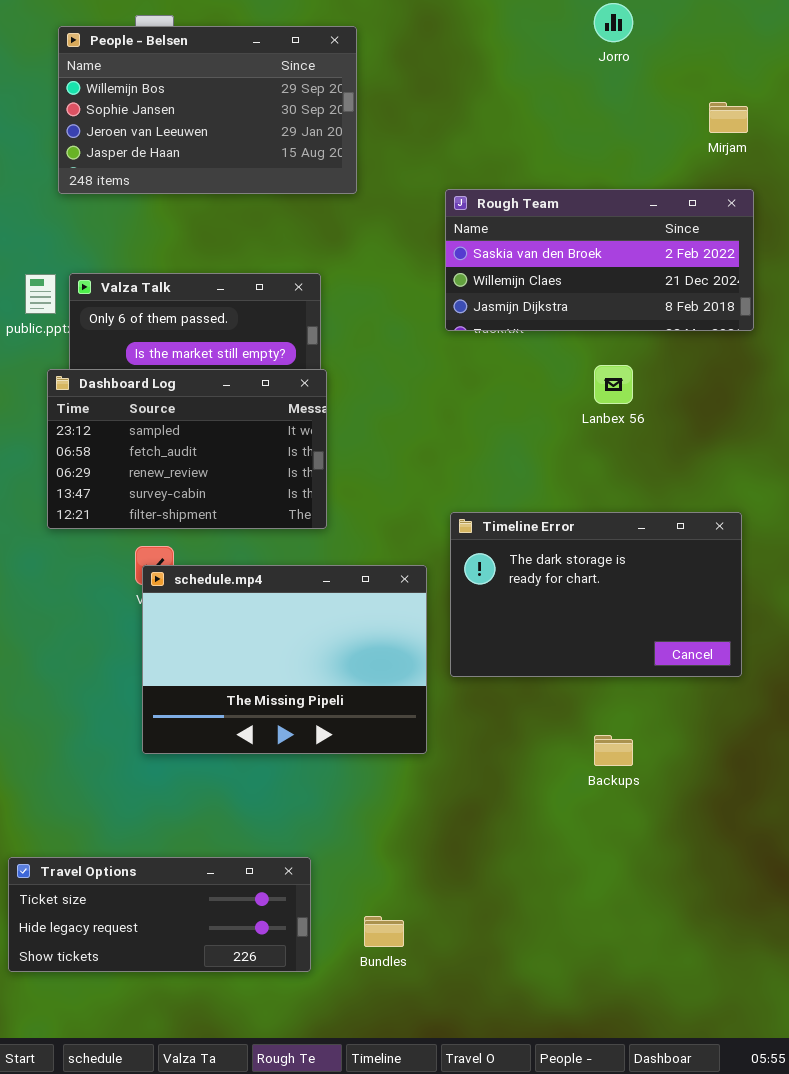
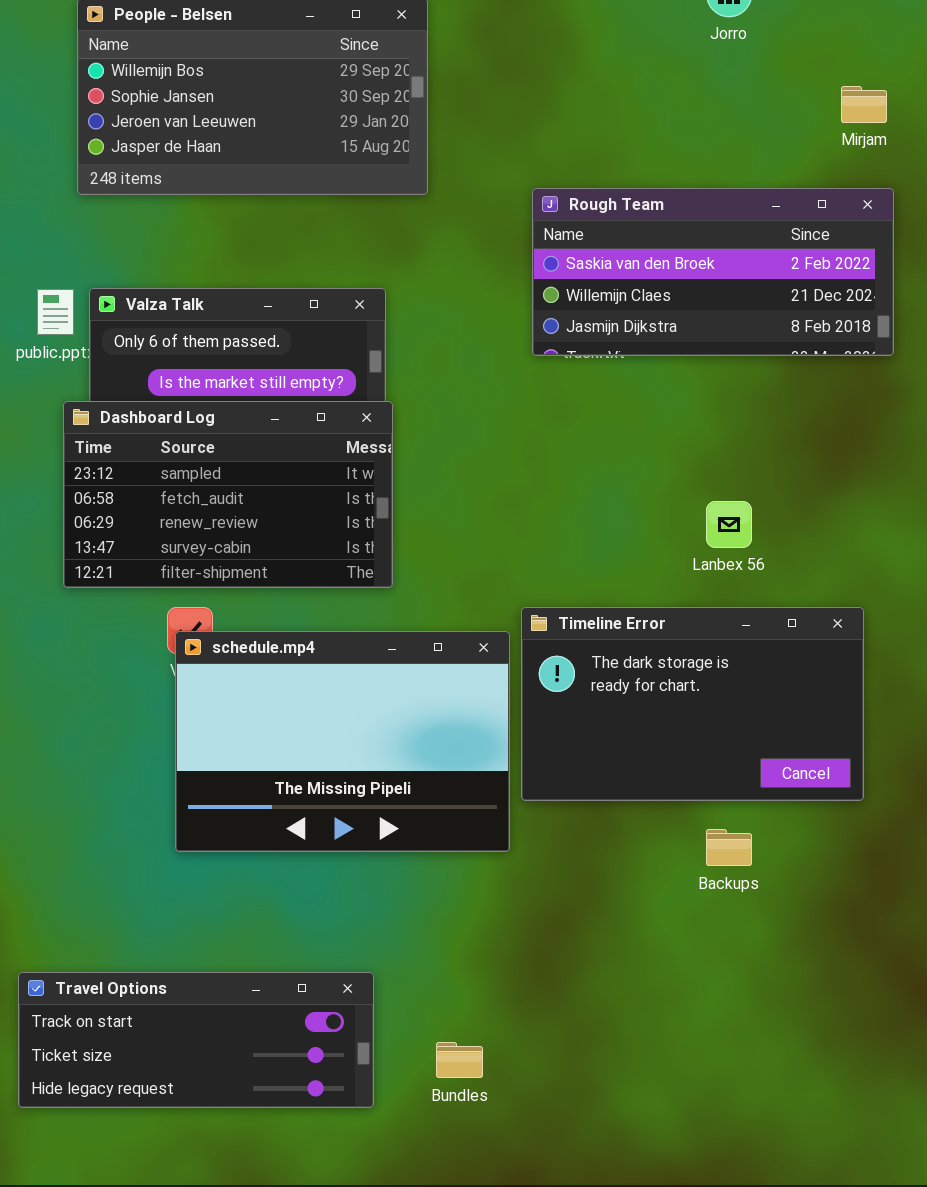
Lanbex 56: [594,365,633,404] -> [706,501,752,548], moved
Timeline Error: [450,512,742,677] -> [521,607,864,801], moved
Travel Options: [8,857,311,972] -> [18,972,374,1108], scrolled up 1 row

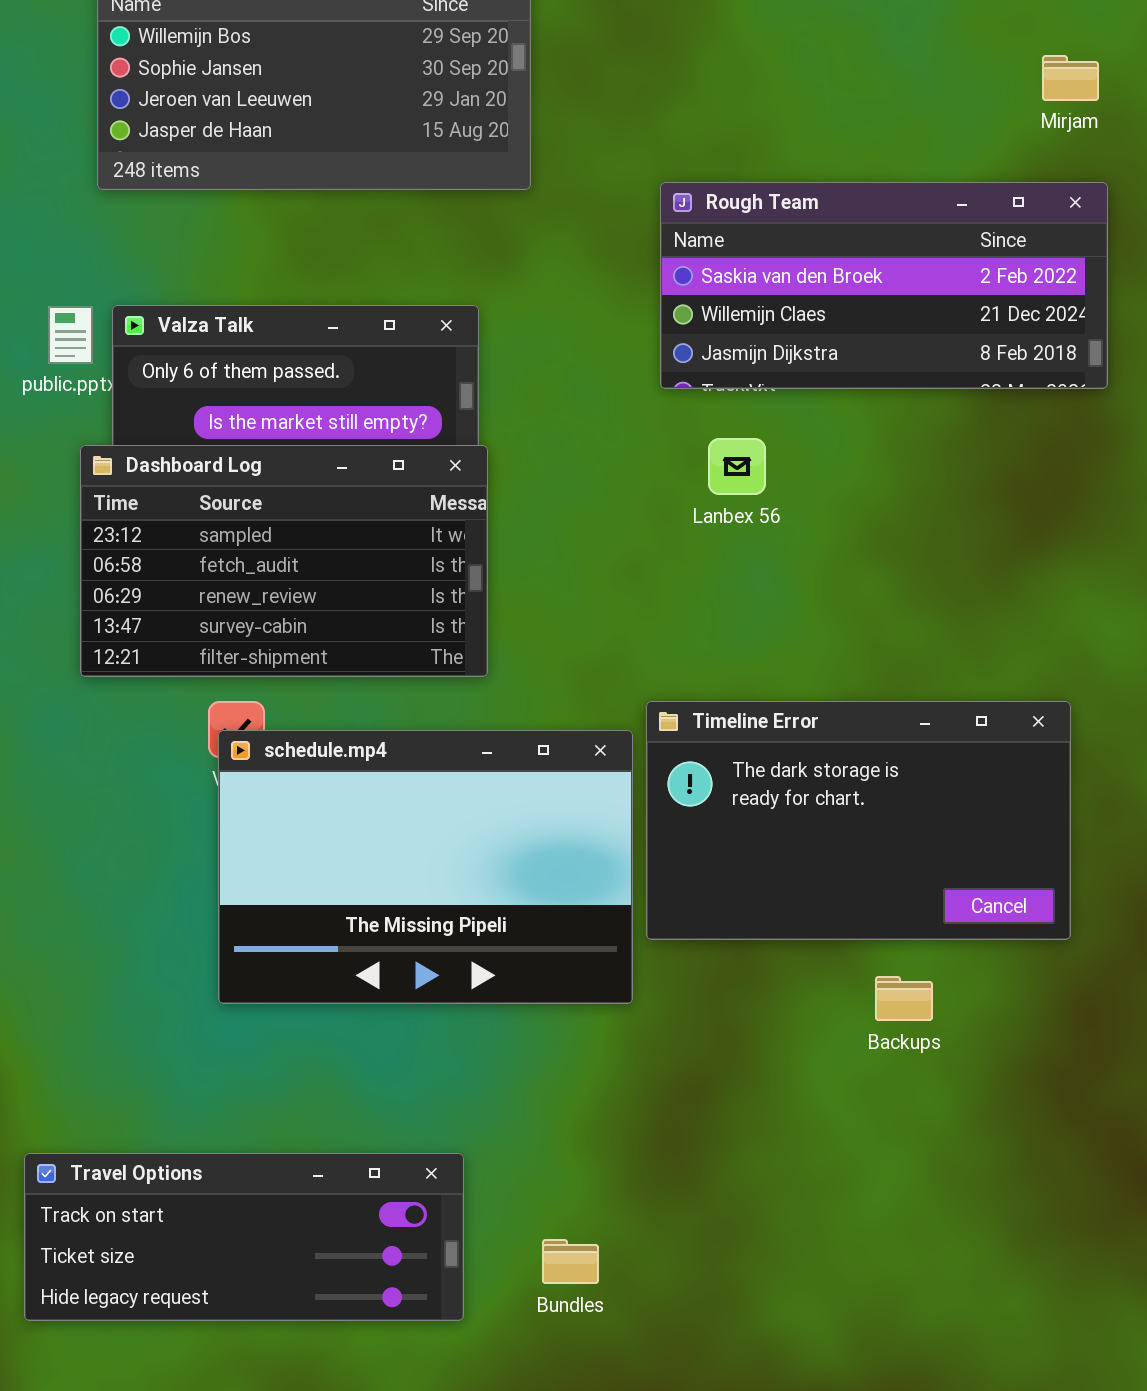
Lanbex 56: [706,501,752,548] -> [708,438,766,495], moved

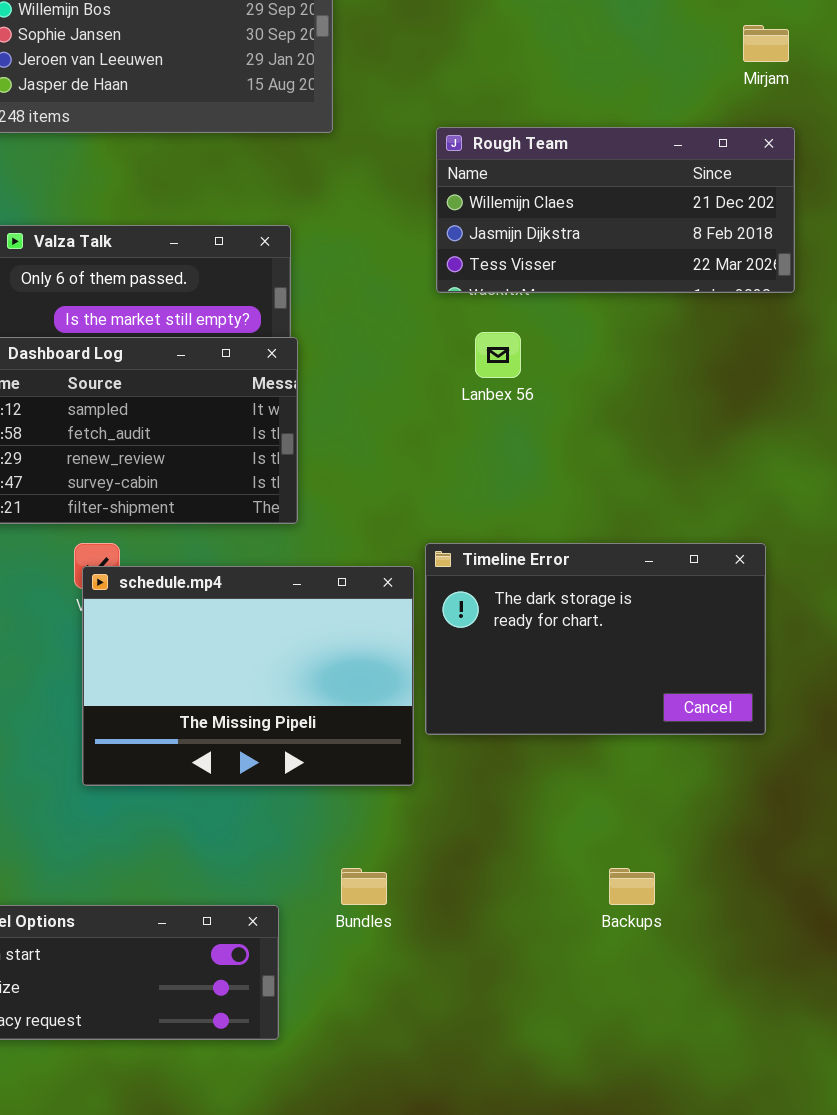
Rough Team: [660,182,1108,389] -> [436,127,795,293], scrolled down 1 row
Backups: [875,976,933,1021] -> [609,868,655,905], moved
Bundles: [542,1239,599,1284] -> [341,868,387,905], moved

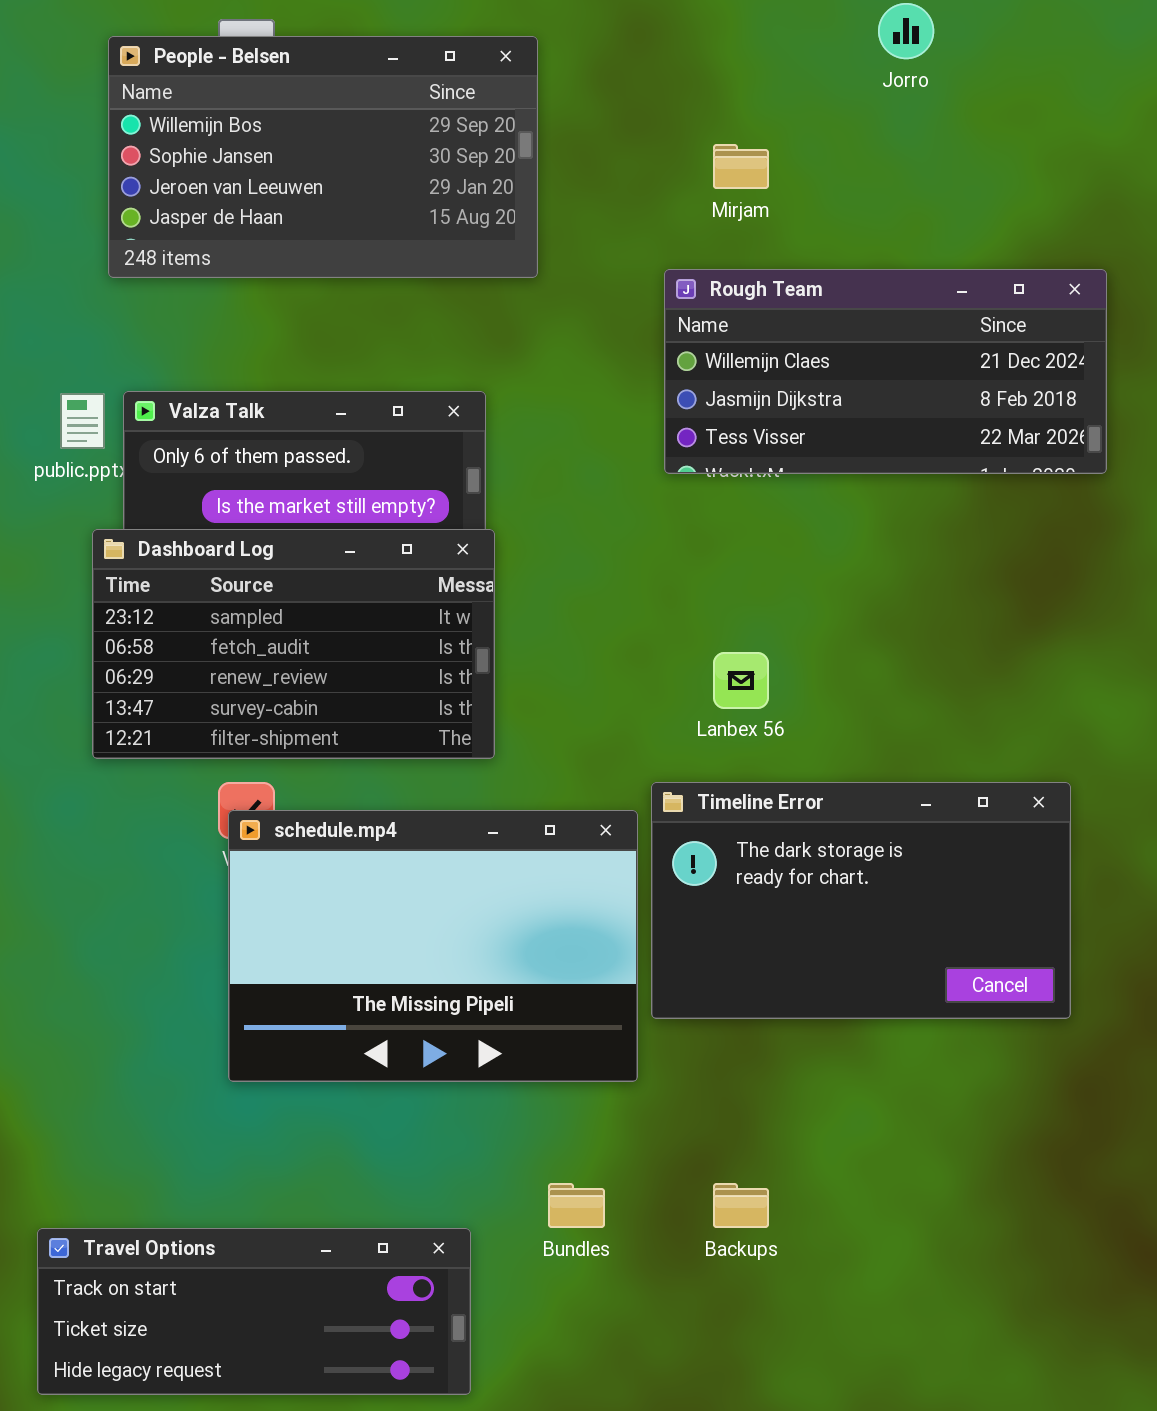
Mirjam: [743,25,789,62] -> [713,144,769,189], moved
Lanbex 56: [475,332,521,378] -> [713,652,769,709], moved
Backups: [609,868,655,905] -> [713,1183,769,1228], moved

